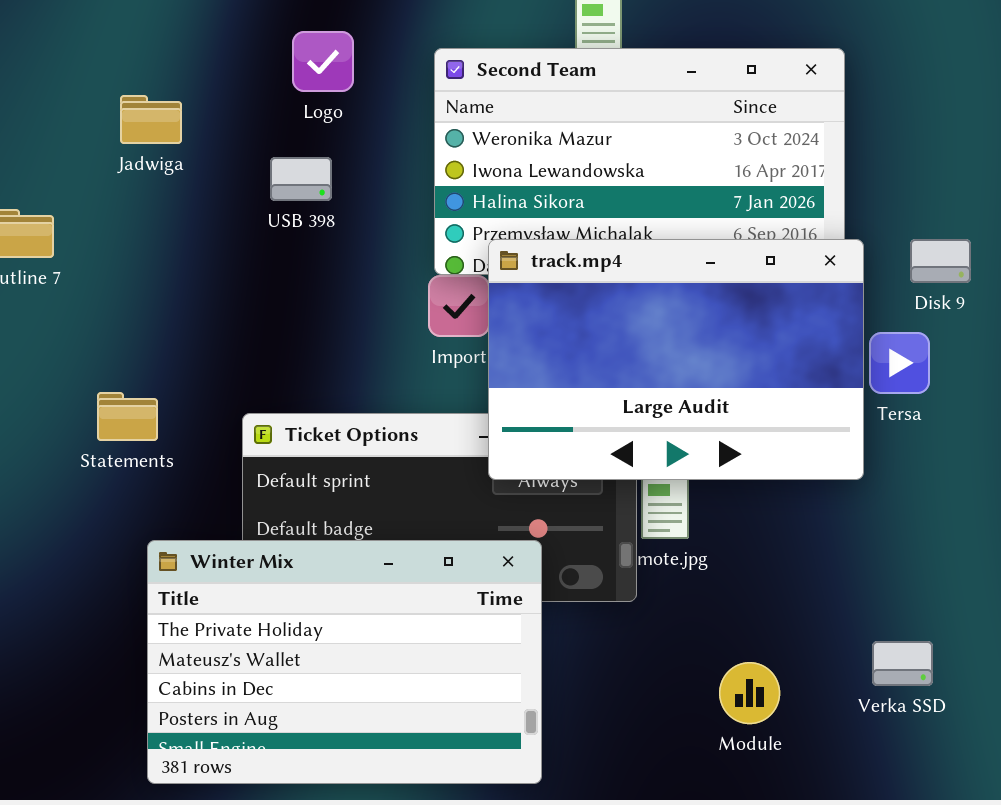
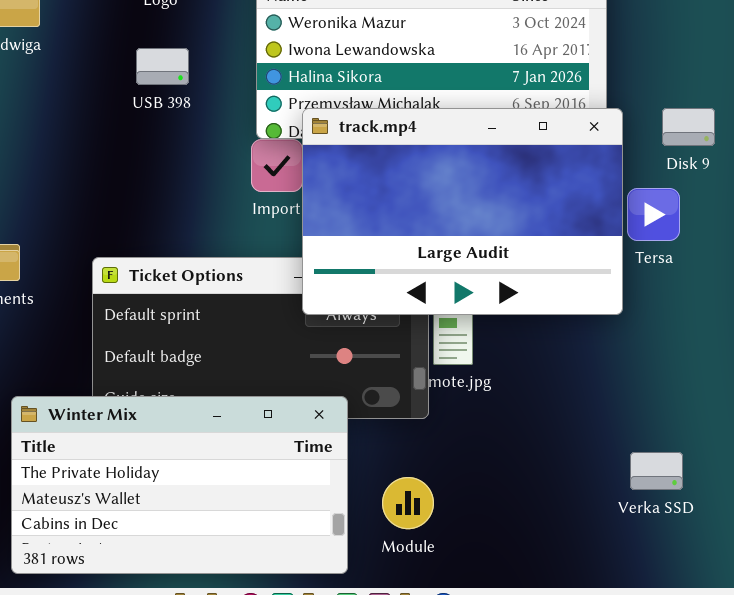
USB 398: [270,157,332,201] -> [136,48,189,85], moved
Winter Mix: [147,540,542,784] -> [11,396,348,574], resized
Module: [719,662,780,724] -> [382,477,434,529], moved

